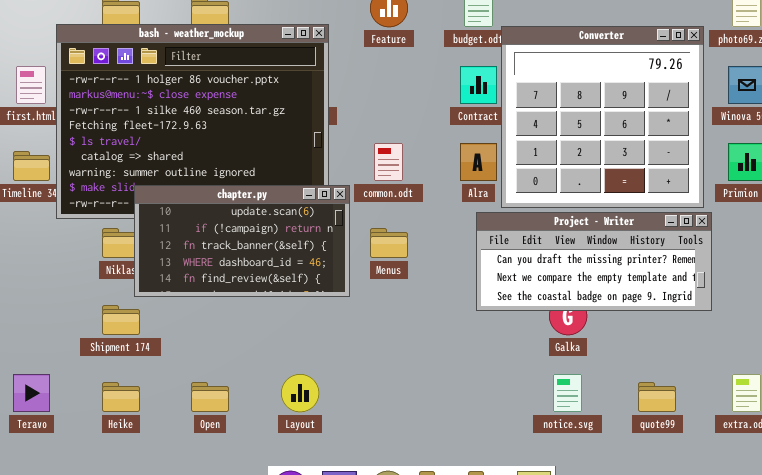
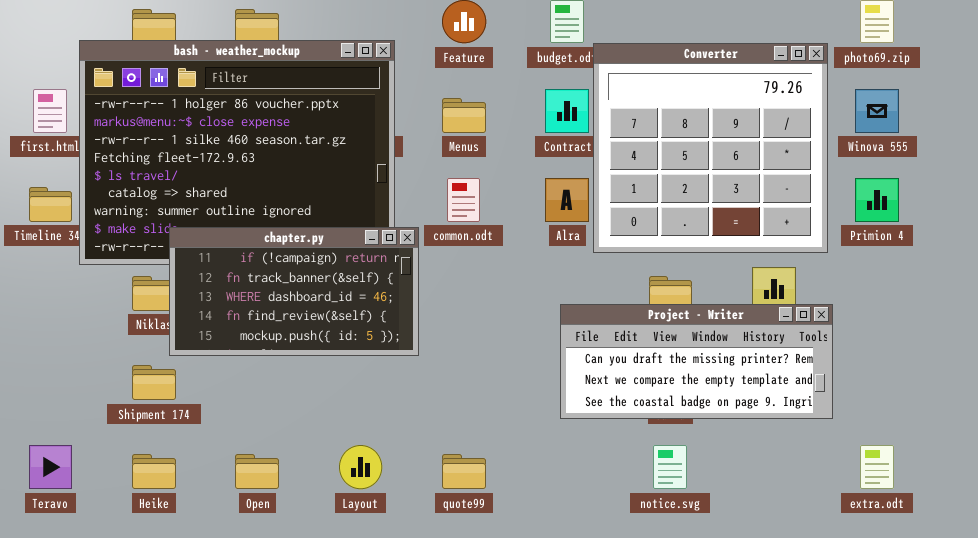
chapter.py: [134,185,350,297] -> [169,227,419,356], scrolled down 1 row
Project - Writer: [476,212,712,311] -> [560,304,833,419], moved
Menus: [370,228,408,258] -> [442,98,486,133], moved
quote99: [638,382,676,412] -> [442,454,486,489], moved

